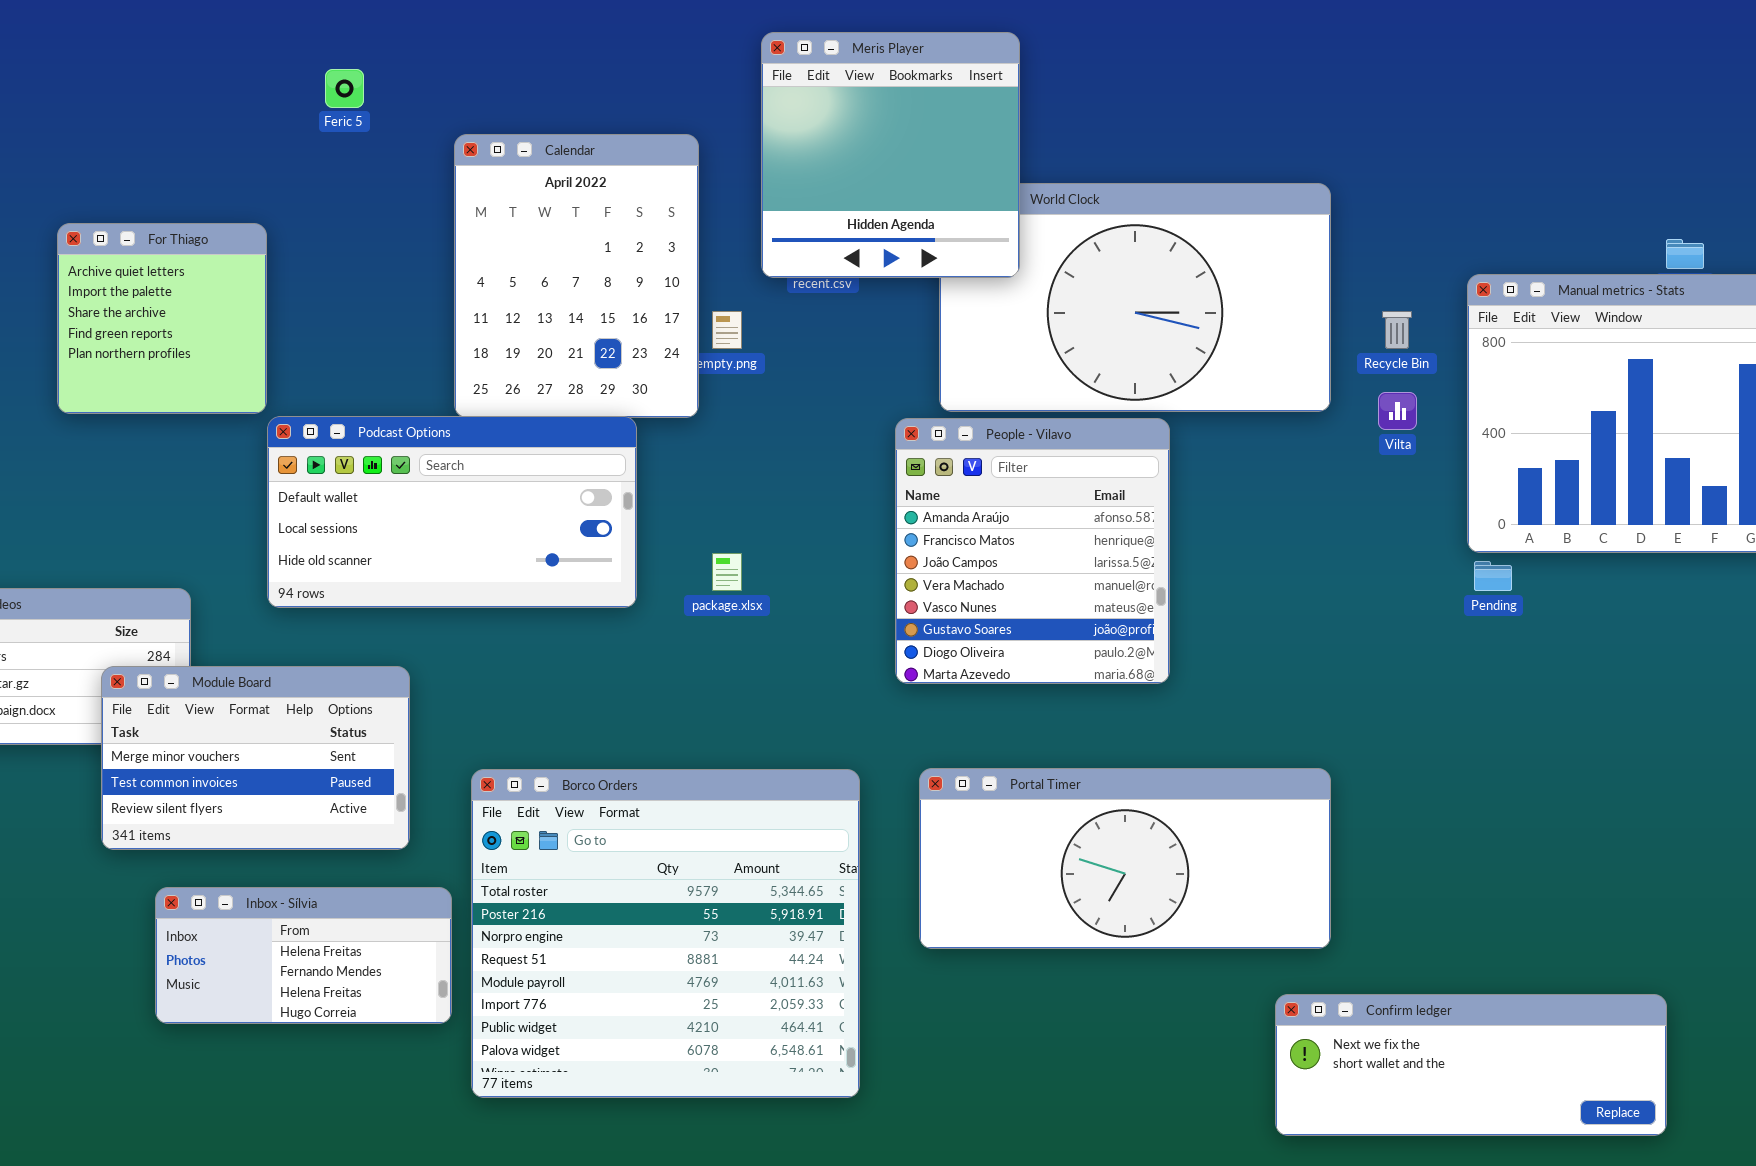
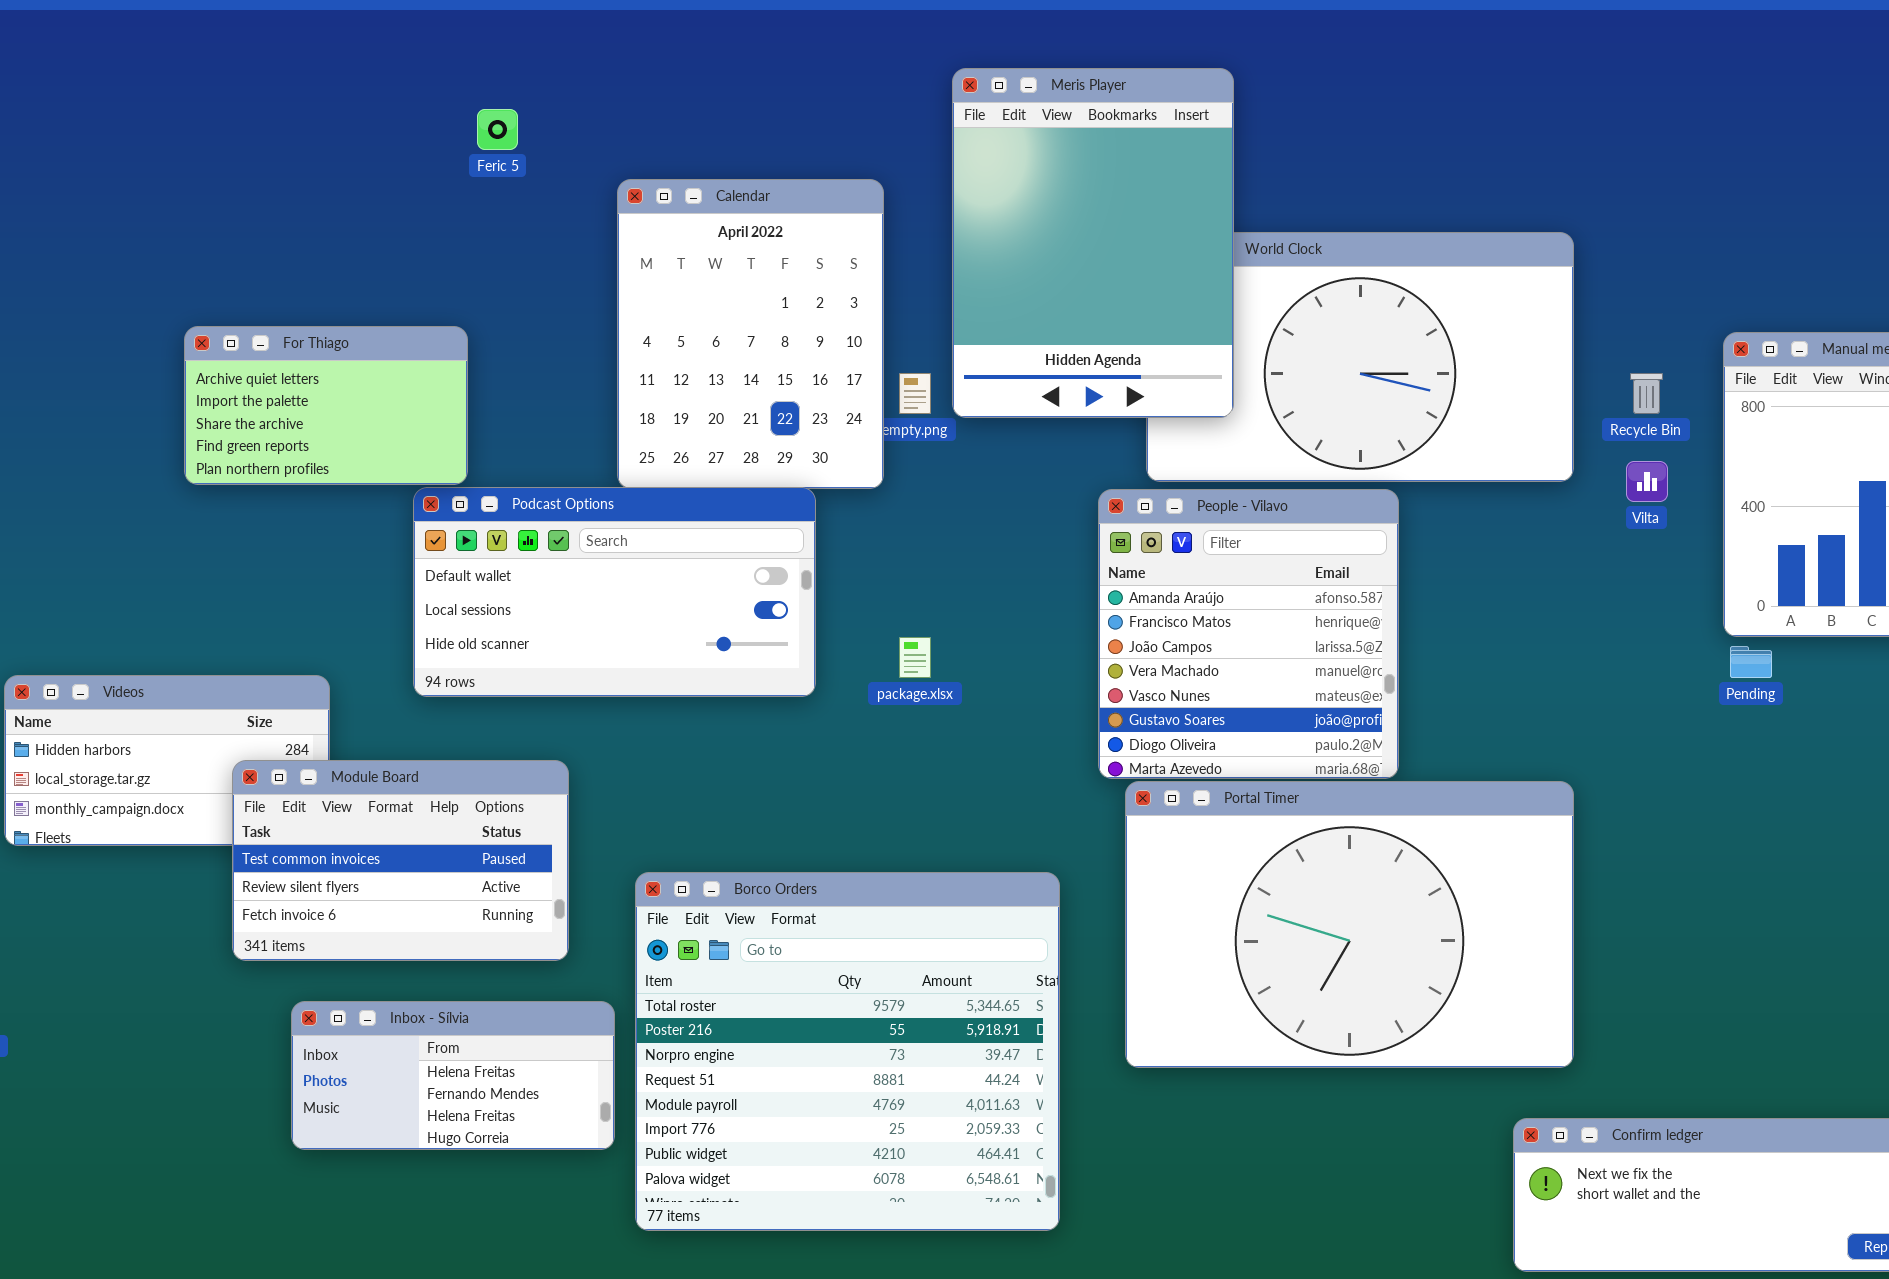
Meris Player: [761,32,1020,278] -> [952,68,1234,418], resized
For Thiago: [57,223,267,414] -> [184,326,468,485], resized
Module Board: [101,666,410,850] -> [232,760,569,961], scrolled down 1 row
Portal Timer: [919,768,1331,949] -> [1125,781,1574,1068], resized

